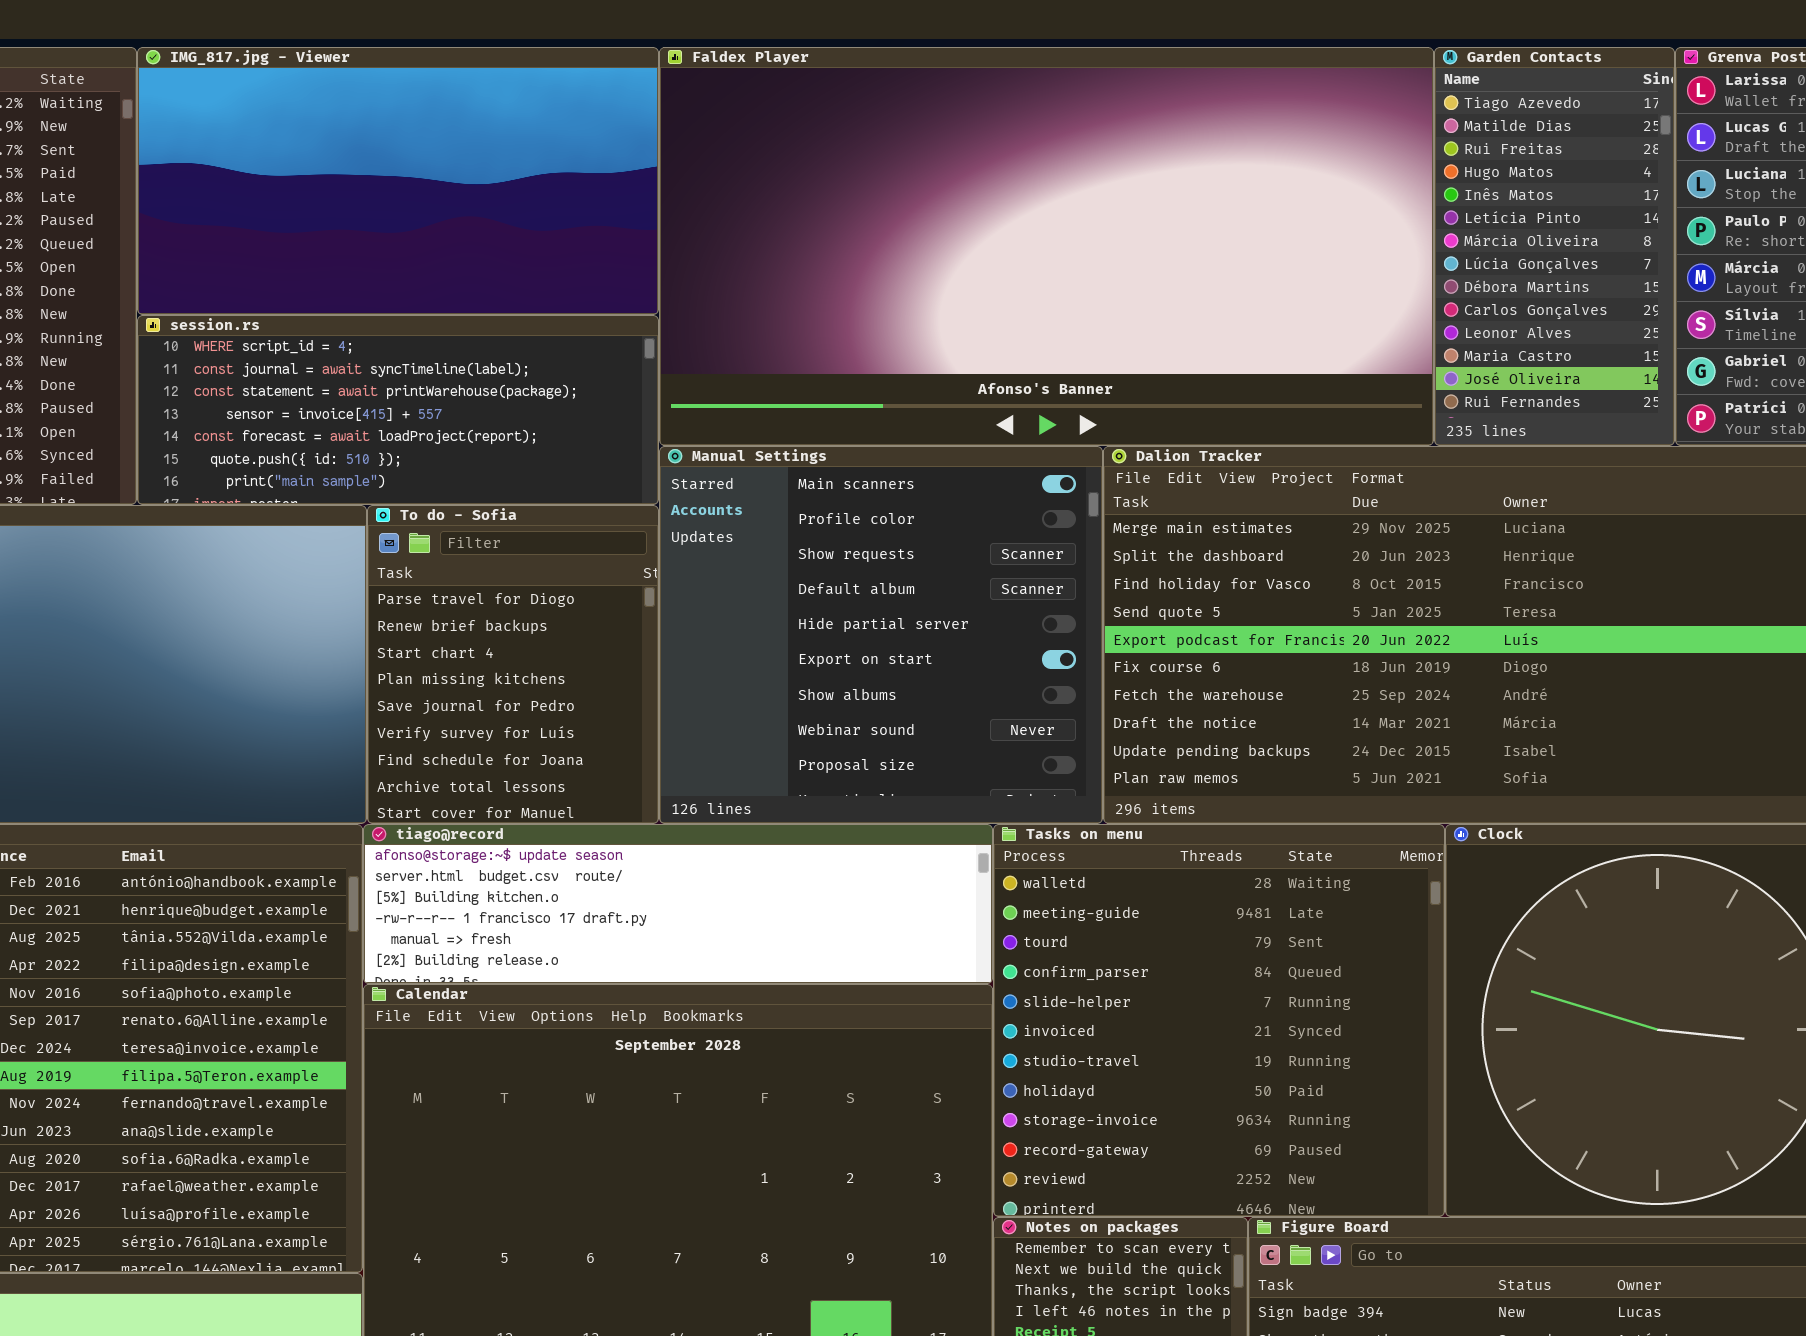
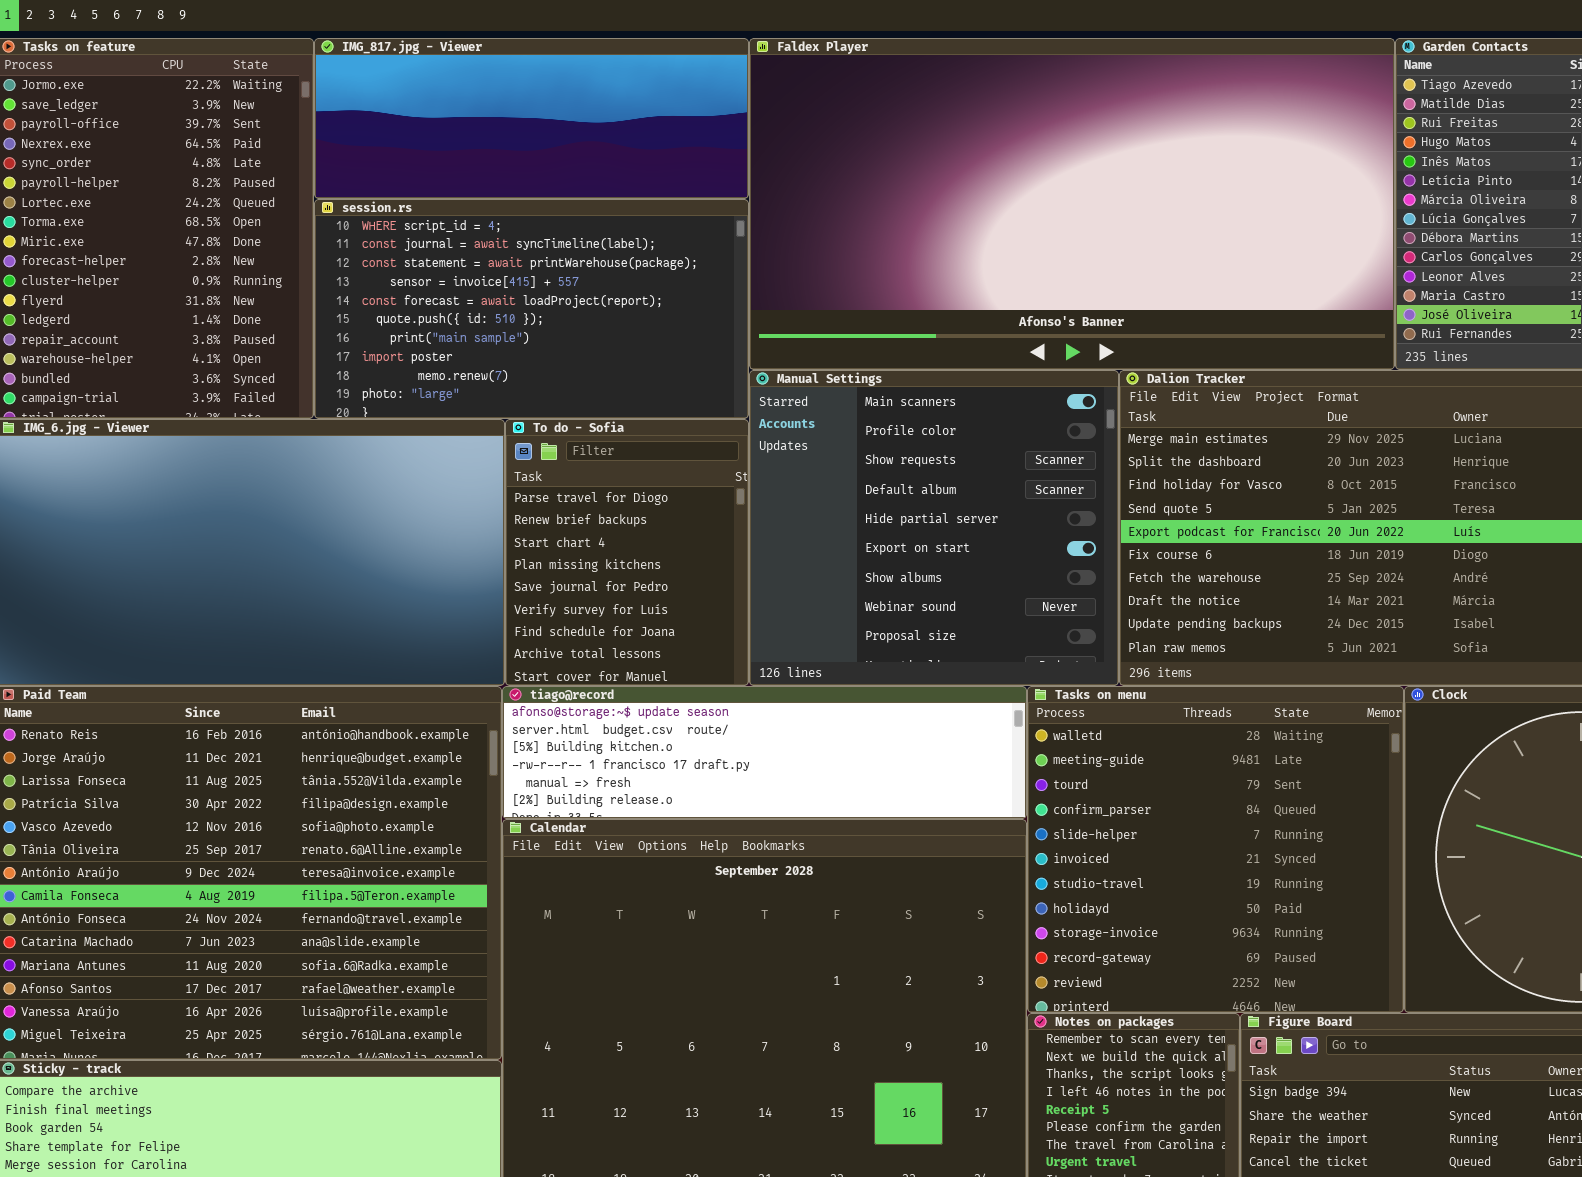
IMG_817.jpg - Viewer: [137,47,659,315] -> [314,38,749,199], resized
session.rs: [137,315,659,505] -> [314,199,749,419], resized

